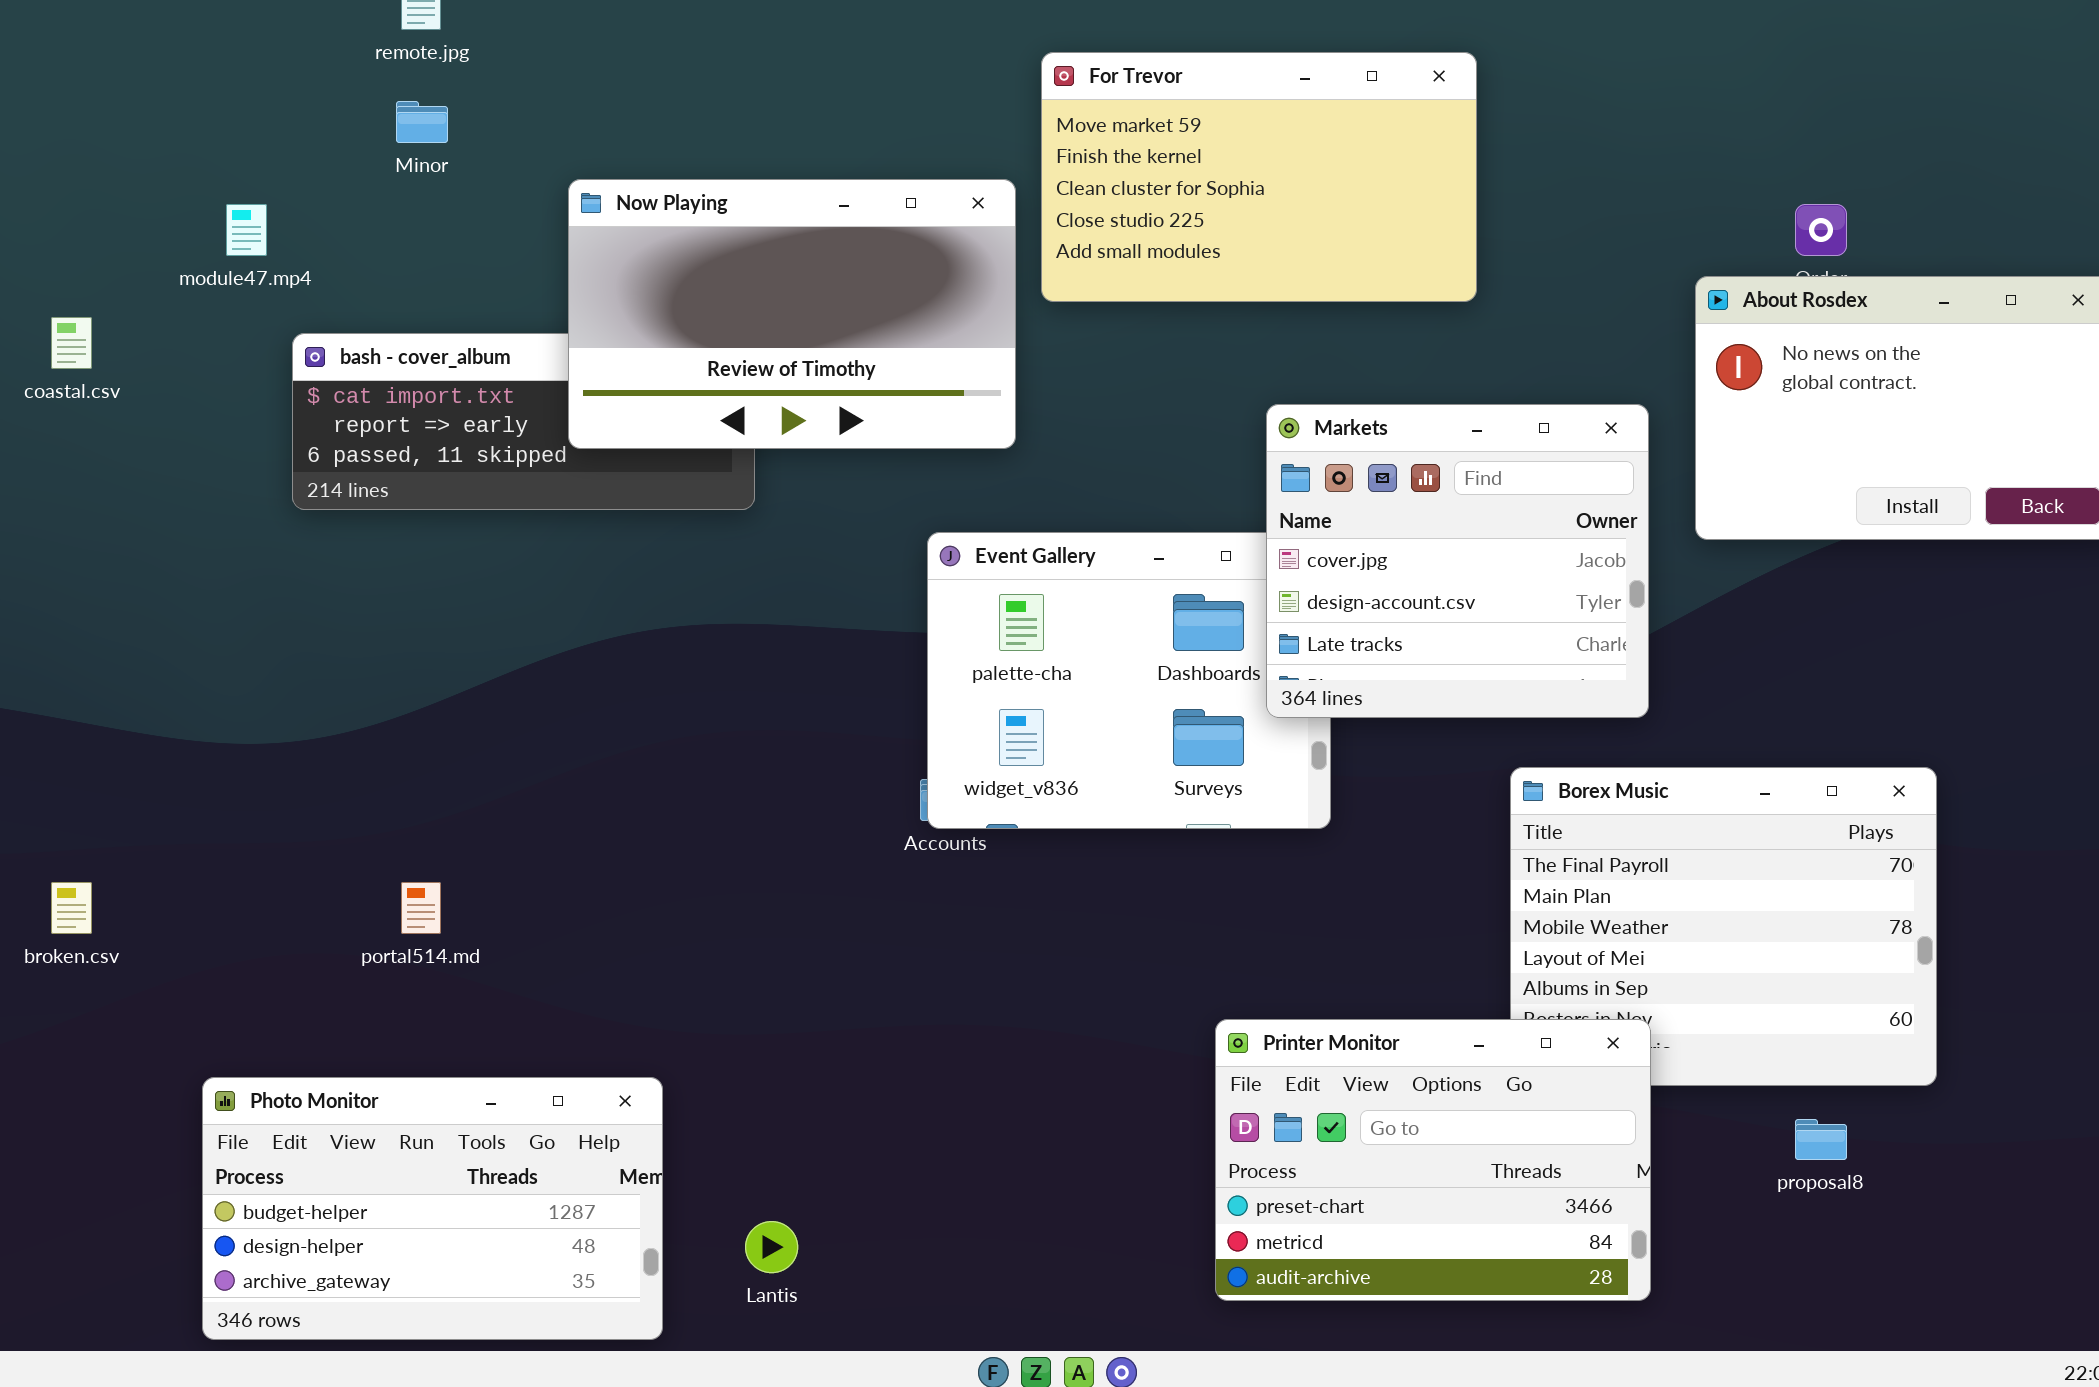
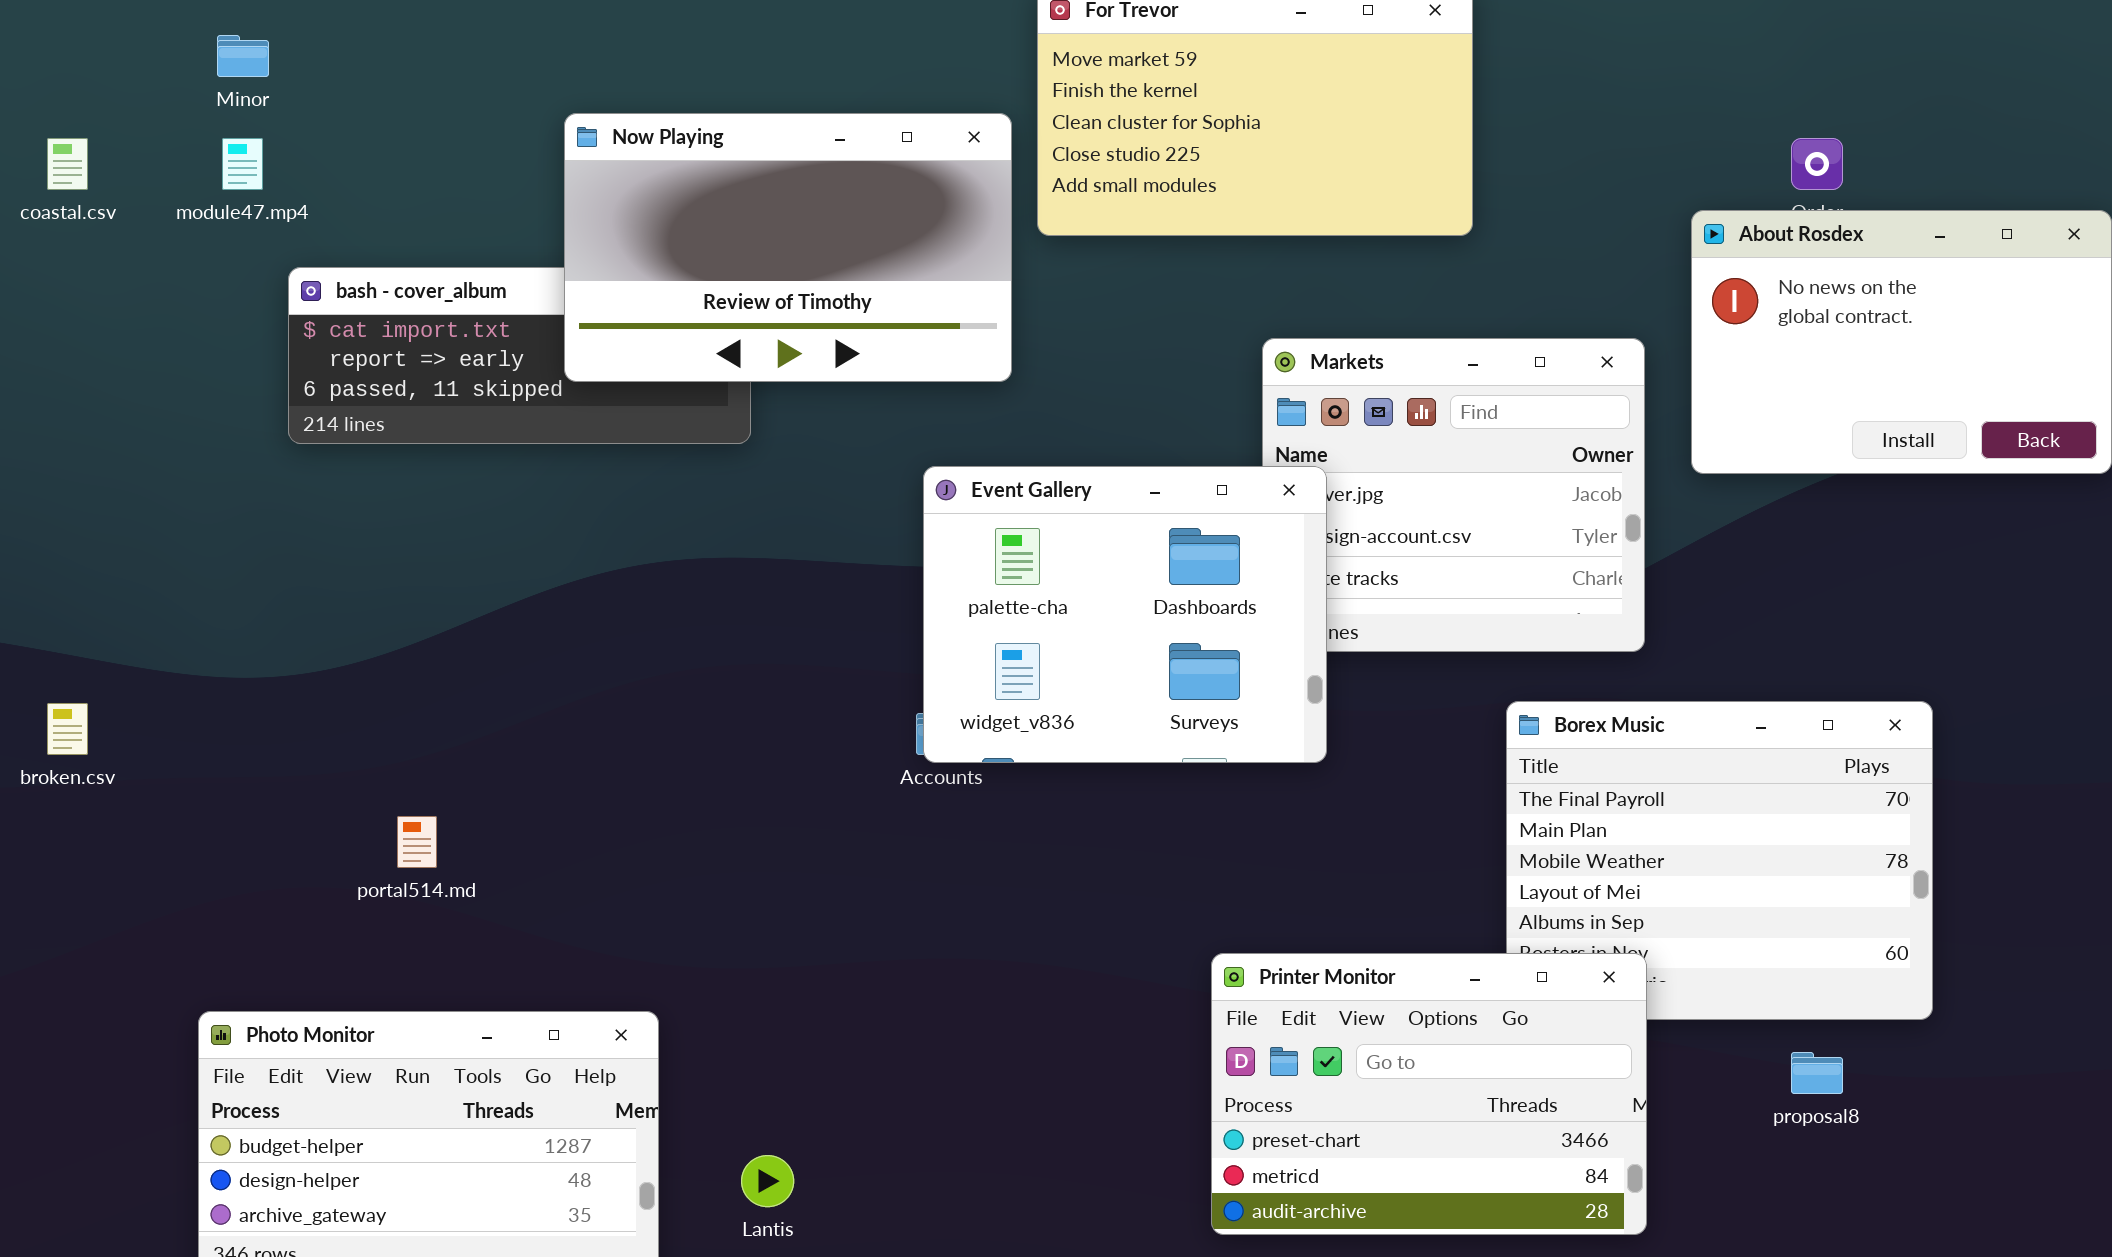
Minor: [396,101,448,143] -> [217,35,269,77], moved
coastal.csv: [51,317,92,369] -> [47,138,88,190], moved
Event Gallery: [927,532,1331,829] -> [923,466,1327,763], raised
broken.csv: [51,882,92,934] -> [47,703,88,755], moved

